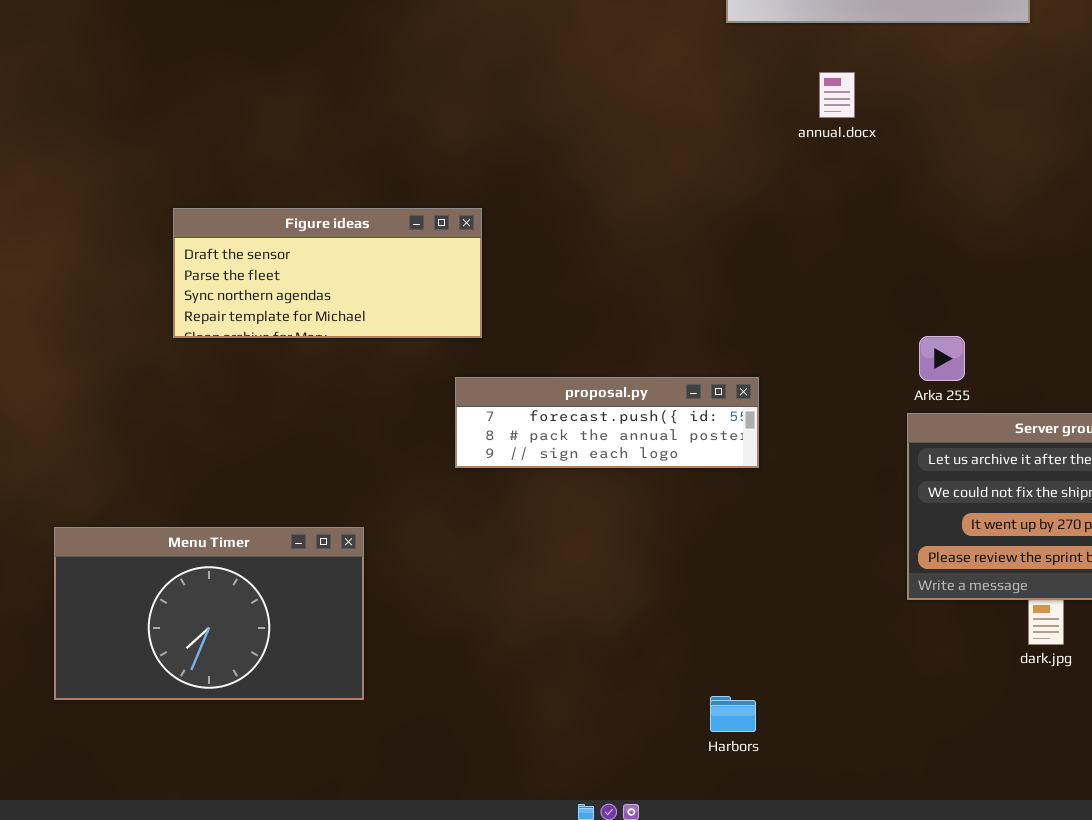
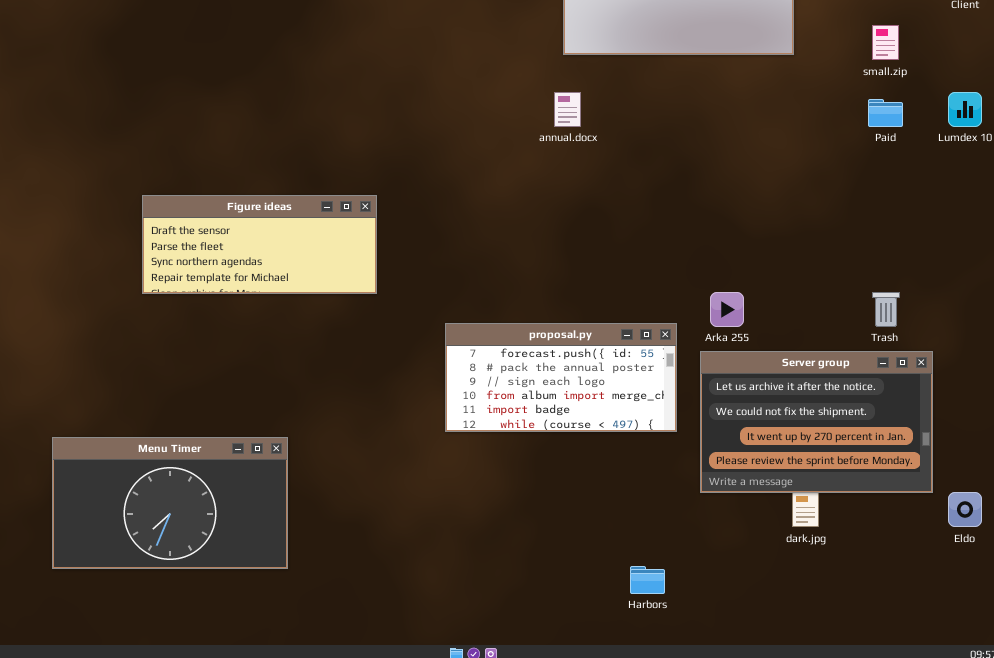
annual.docx: [819,72,855,118] -> [554,92,581,127], moved
proposal.py: [455,377,759,468] -> [445,323,677,432], moved, resized
Harbors: [710,696,756,732] -> [630,566,665,594], moved

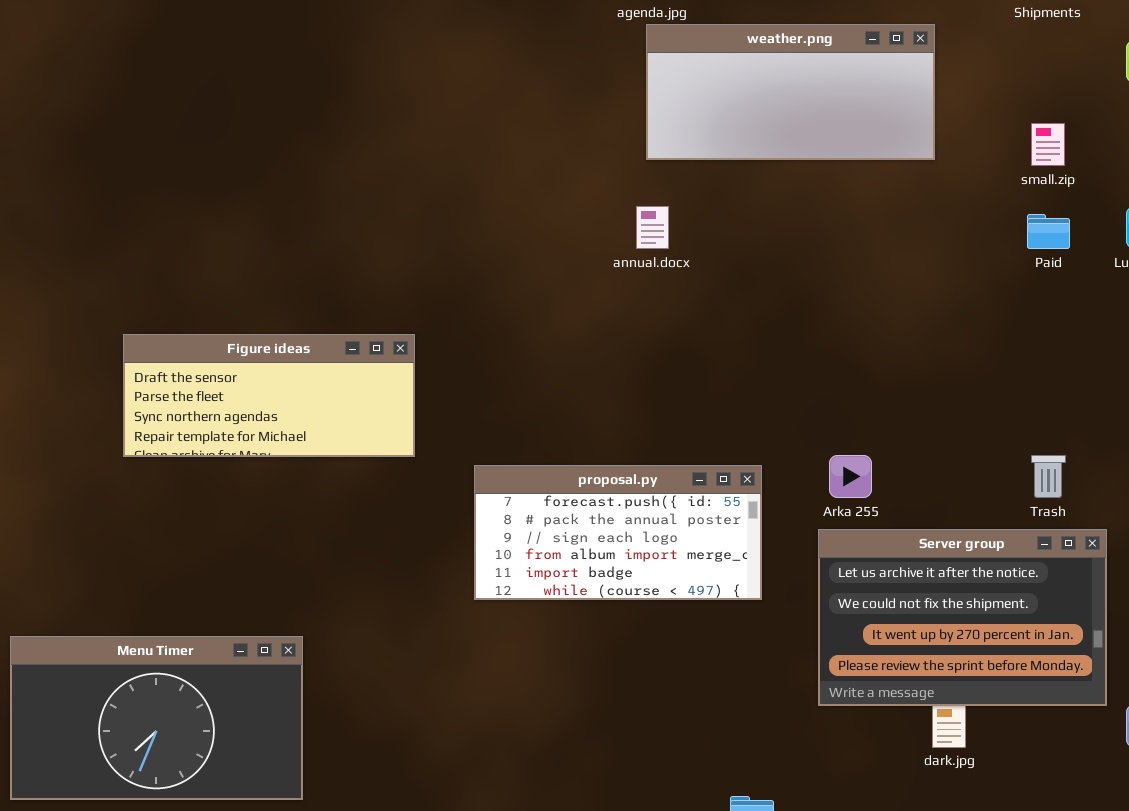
proposal.py: [445,323,677,432] -> [474,465,762,600], moved

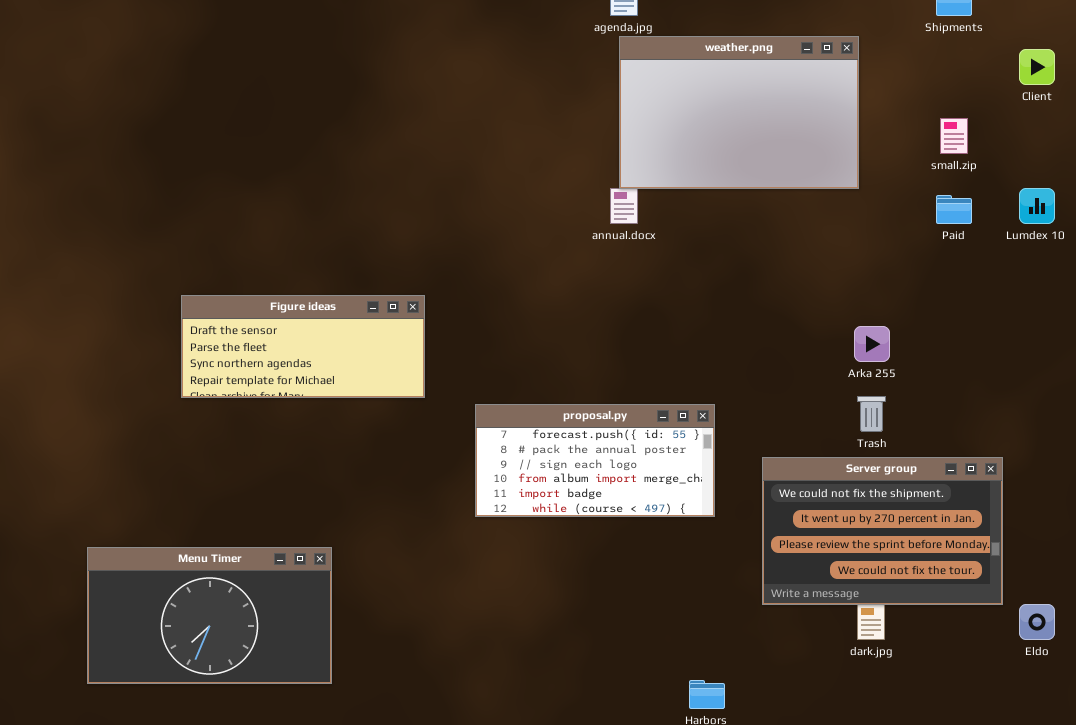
weather.png: [646,24,935,160] -> [619,36,859,189], resized
Arka 255: [829,455,872,498] -> [854,326,890,362], moved
Trash: [1031,455,1066,498] -> [857,396,886,432], moved
Server group: [818,529,1107,706] -> [762,457,1003,605], scrolled down 1 row

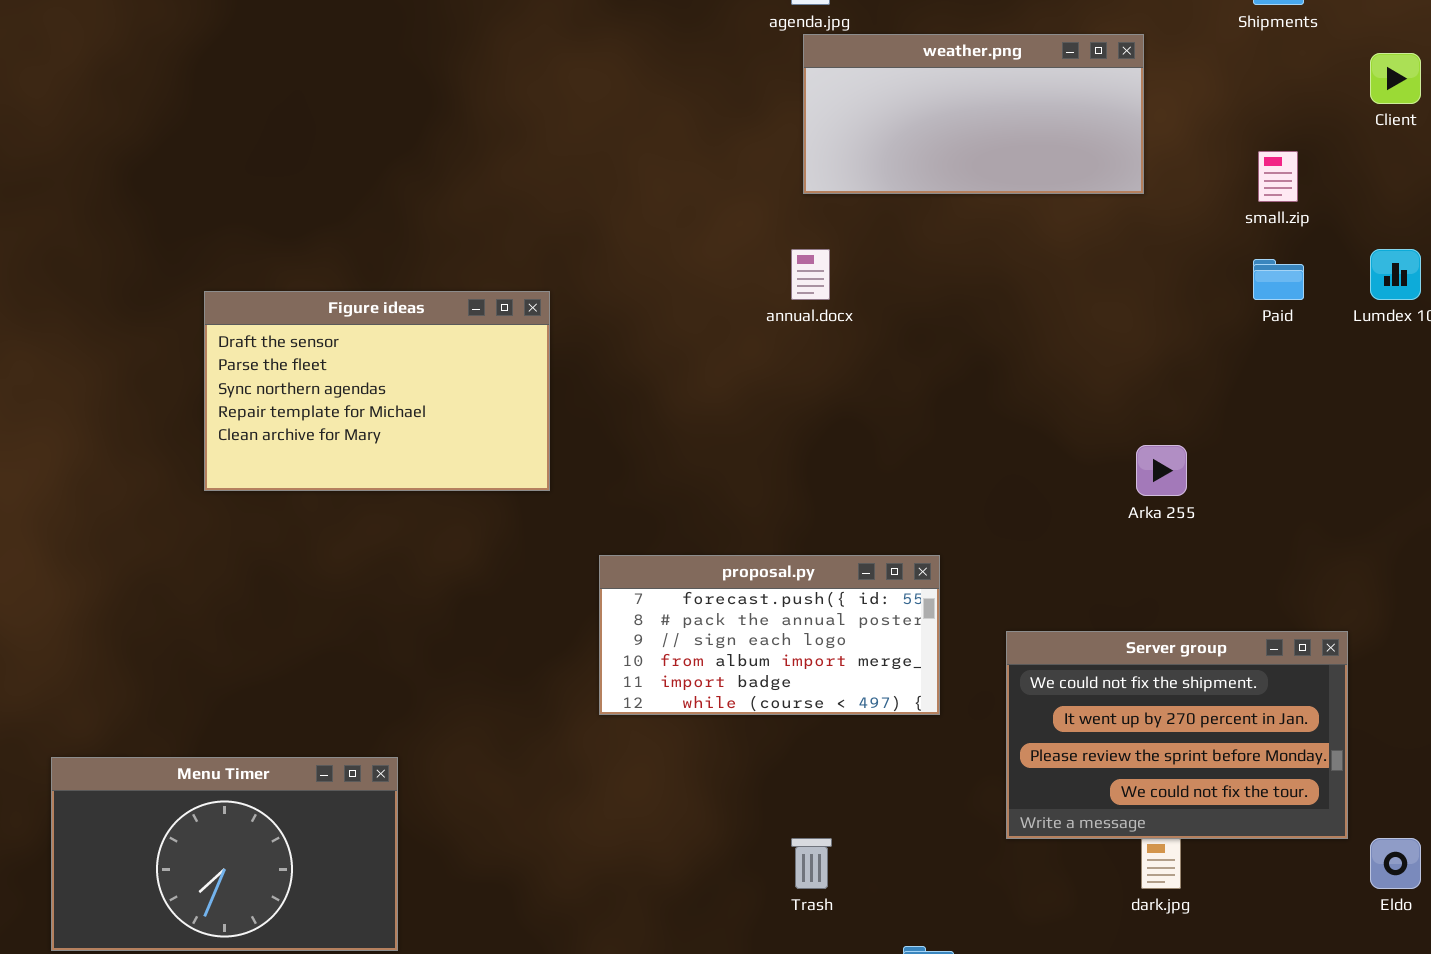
weather.png: [619,36,859,189] -> [803,34,1144,194], resized
Figure ideas: [181,295,425,398] -> [204,291,550,491], moved, resized
Trash: [857,396,886,432] -> [791,838,832,889], moved

